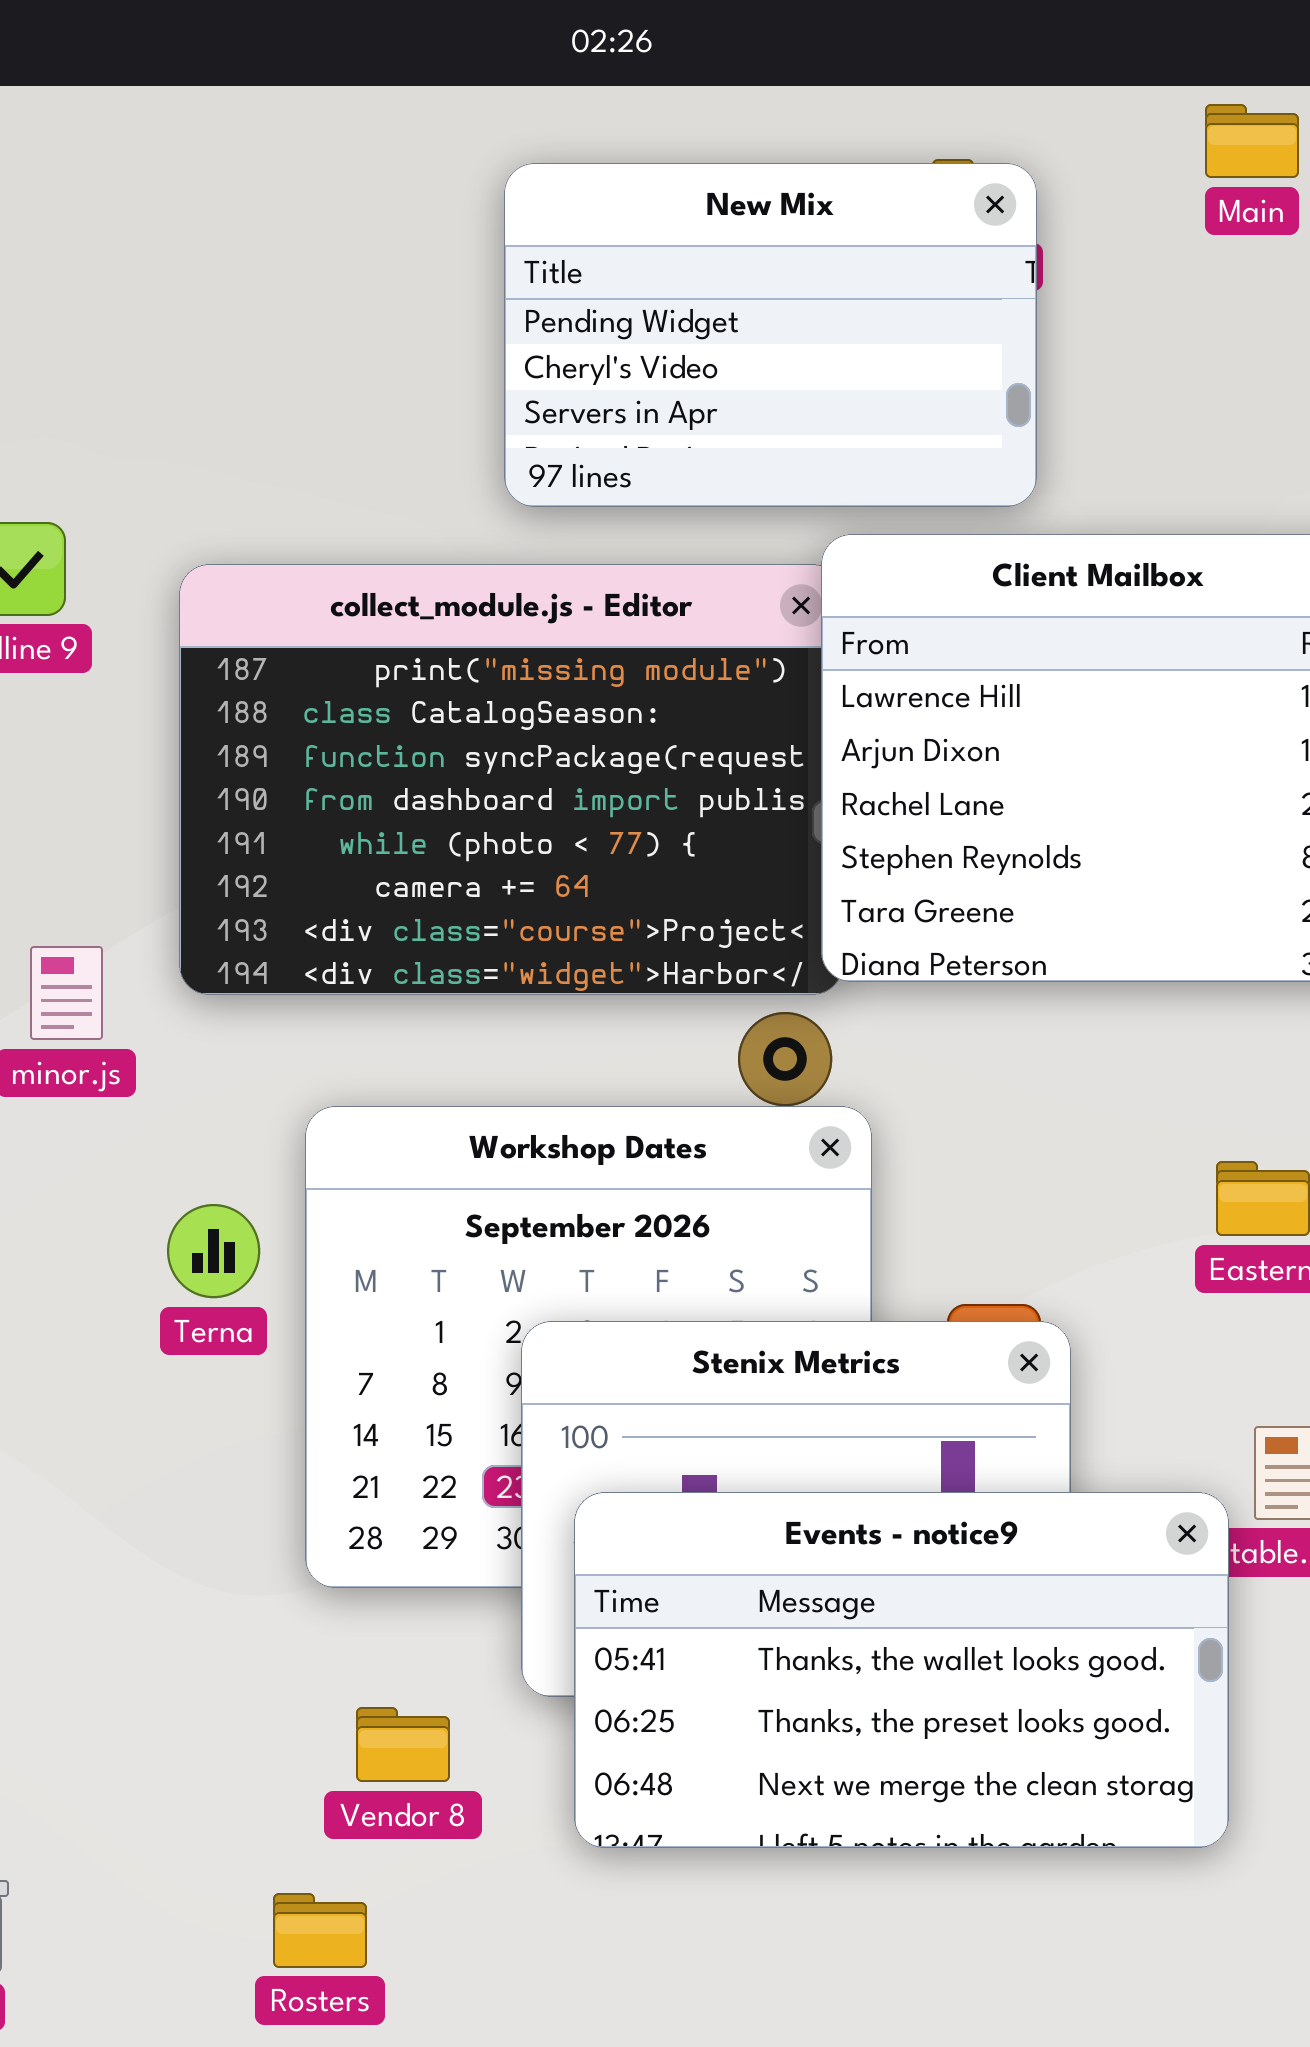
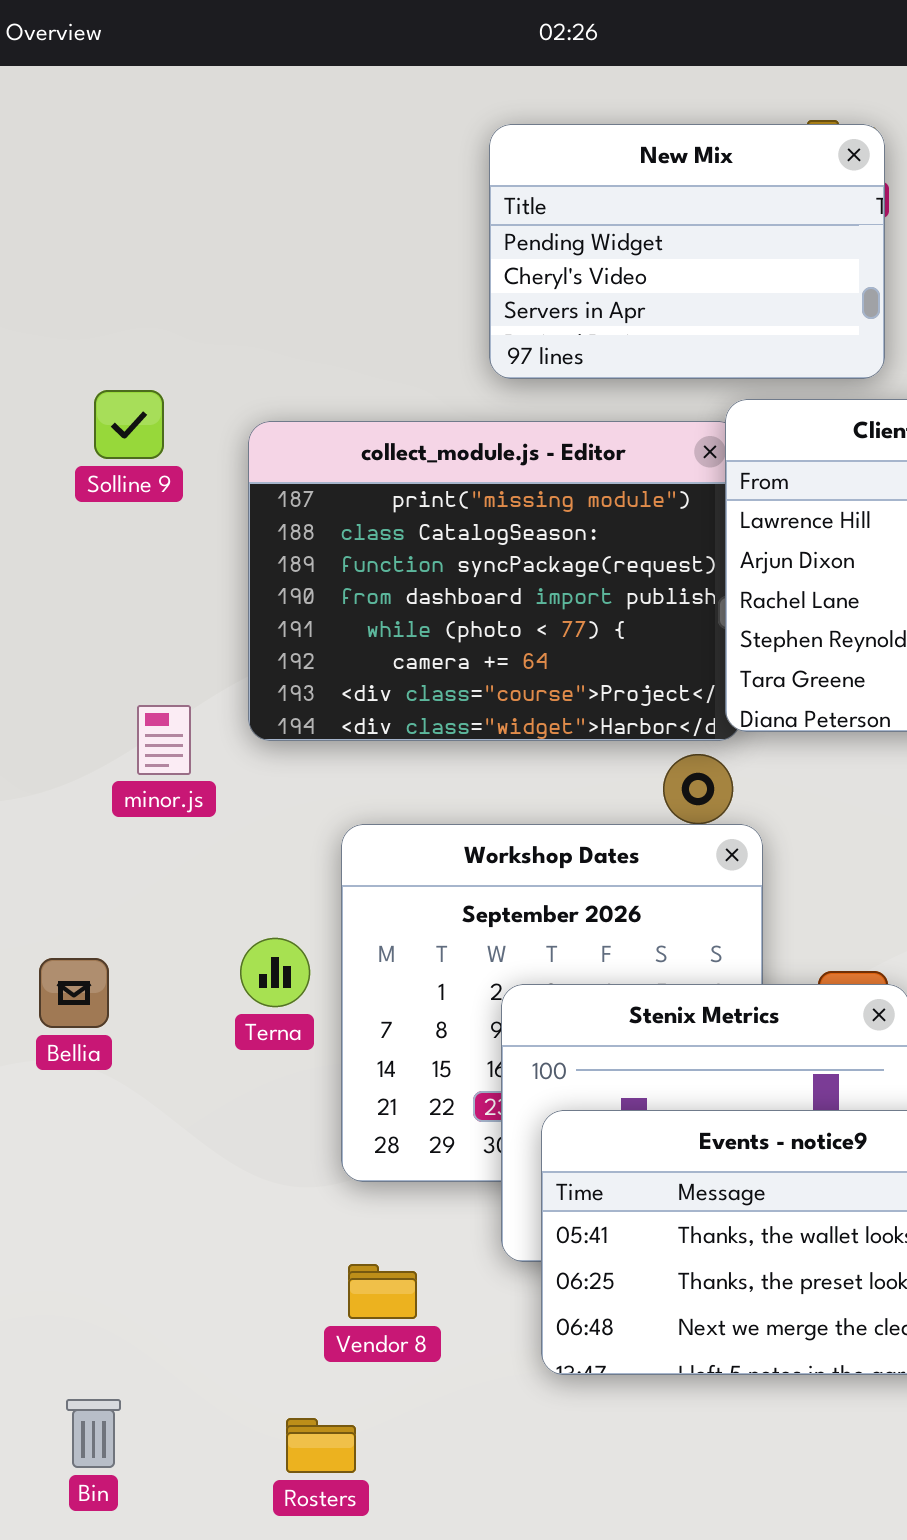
Terna: [167,1204,260,1298] -> [240,938,310,1007], moved
Vendor 8: [356,1707,450,1782] -> [348,1264,417,1319], moved
Rosters: [273,1893,367,1968] -> [286,1418,356,1473], moved

